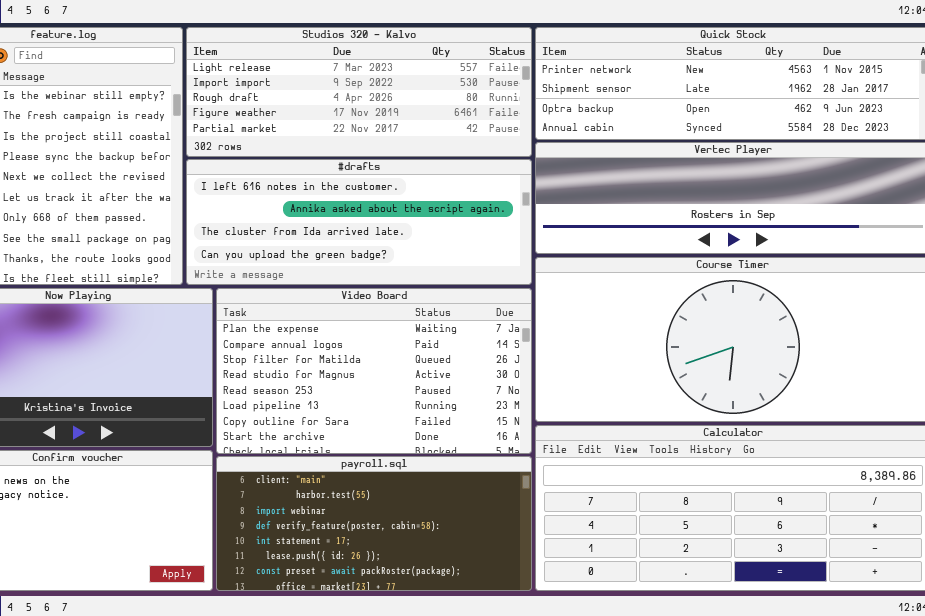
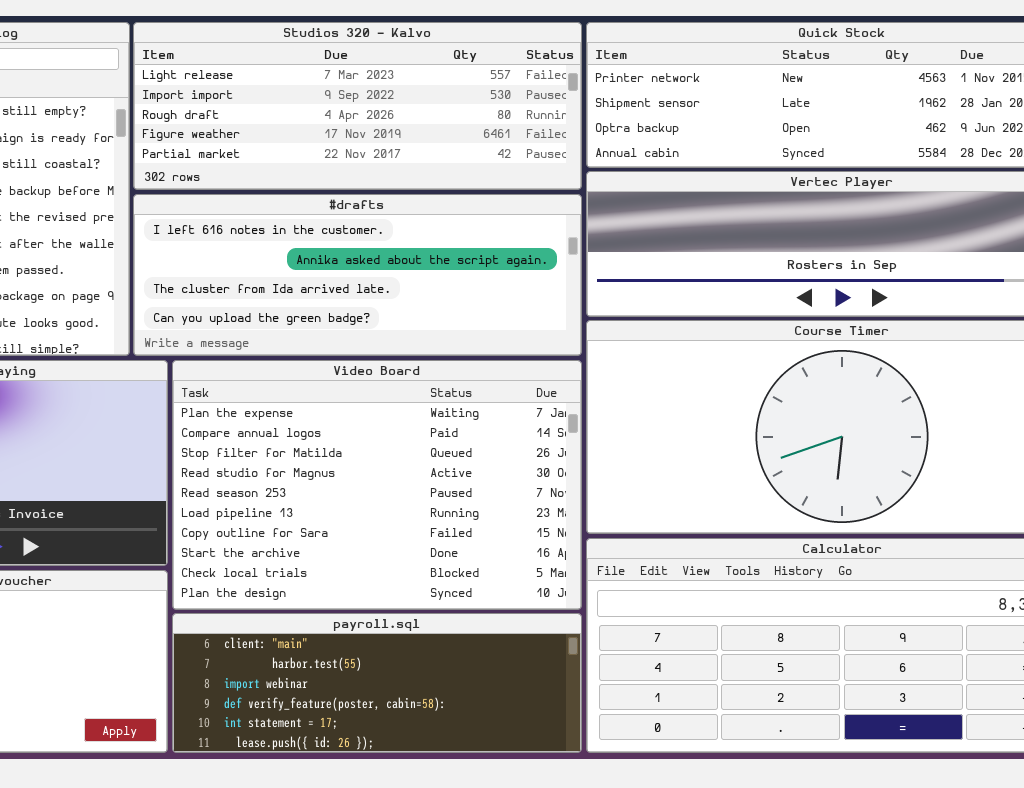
Video Board: [216,288,532,454] -> [172,360,582,610], resized
payroll.sql: [216,456,532,591] -> [172,613,582,753], resized

